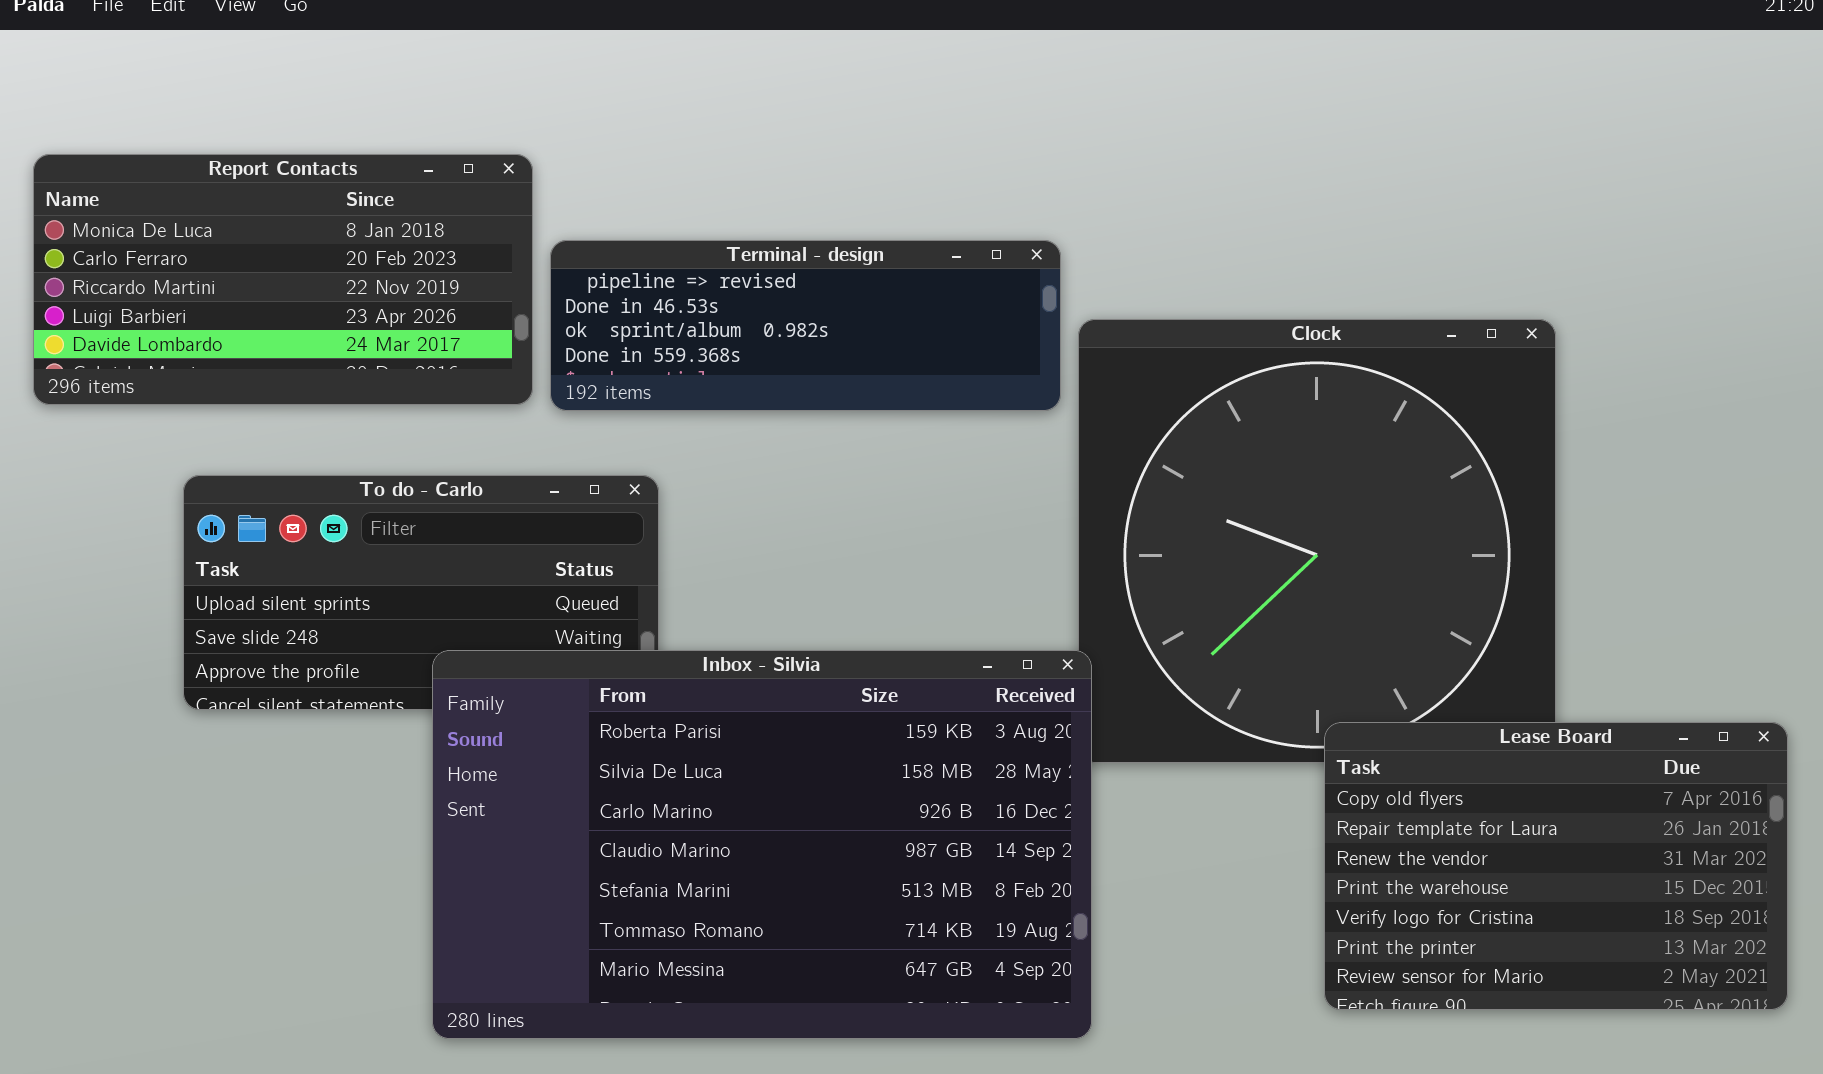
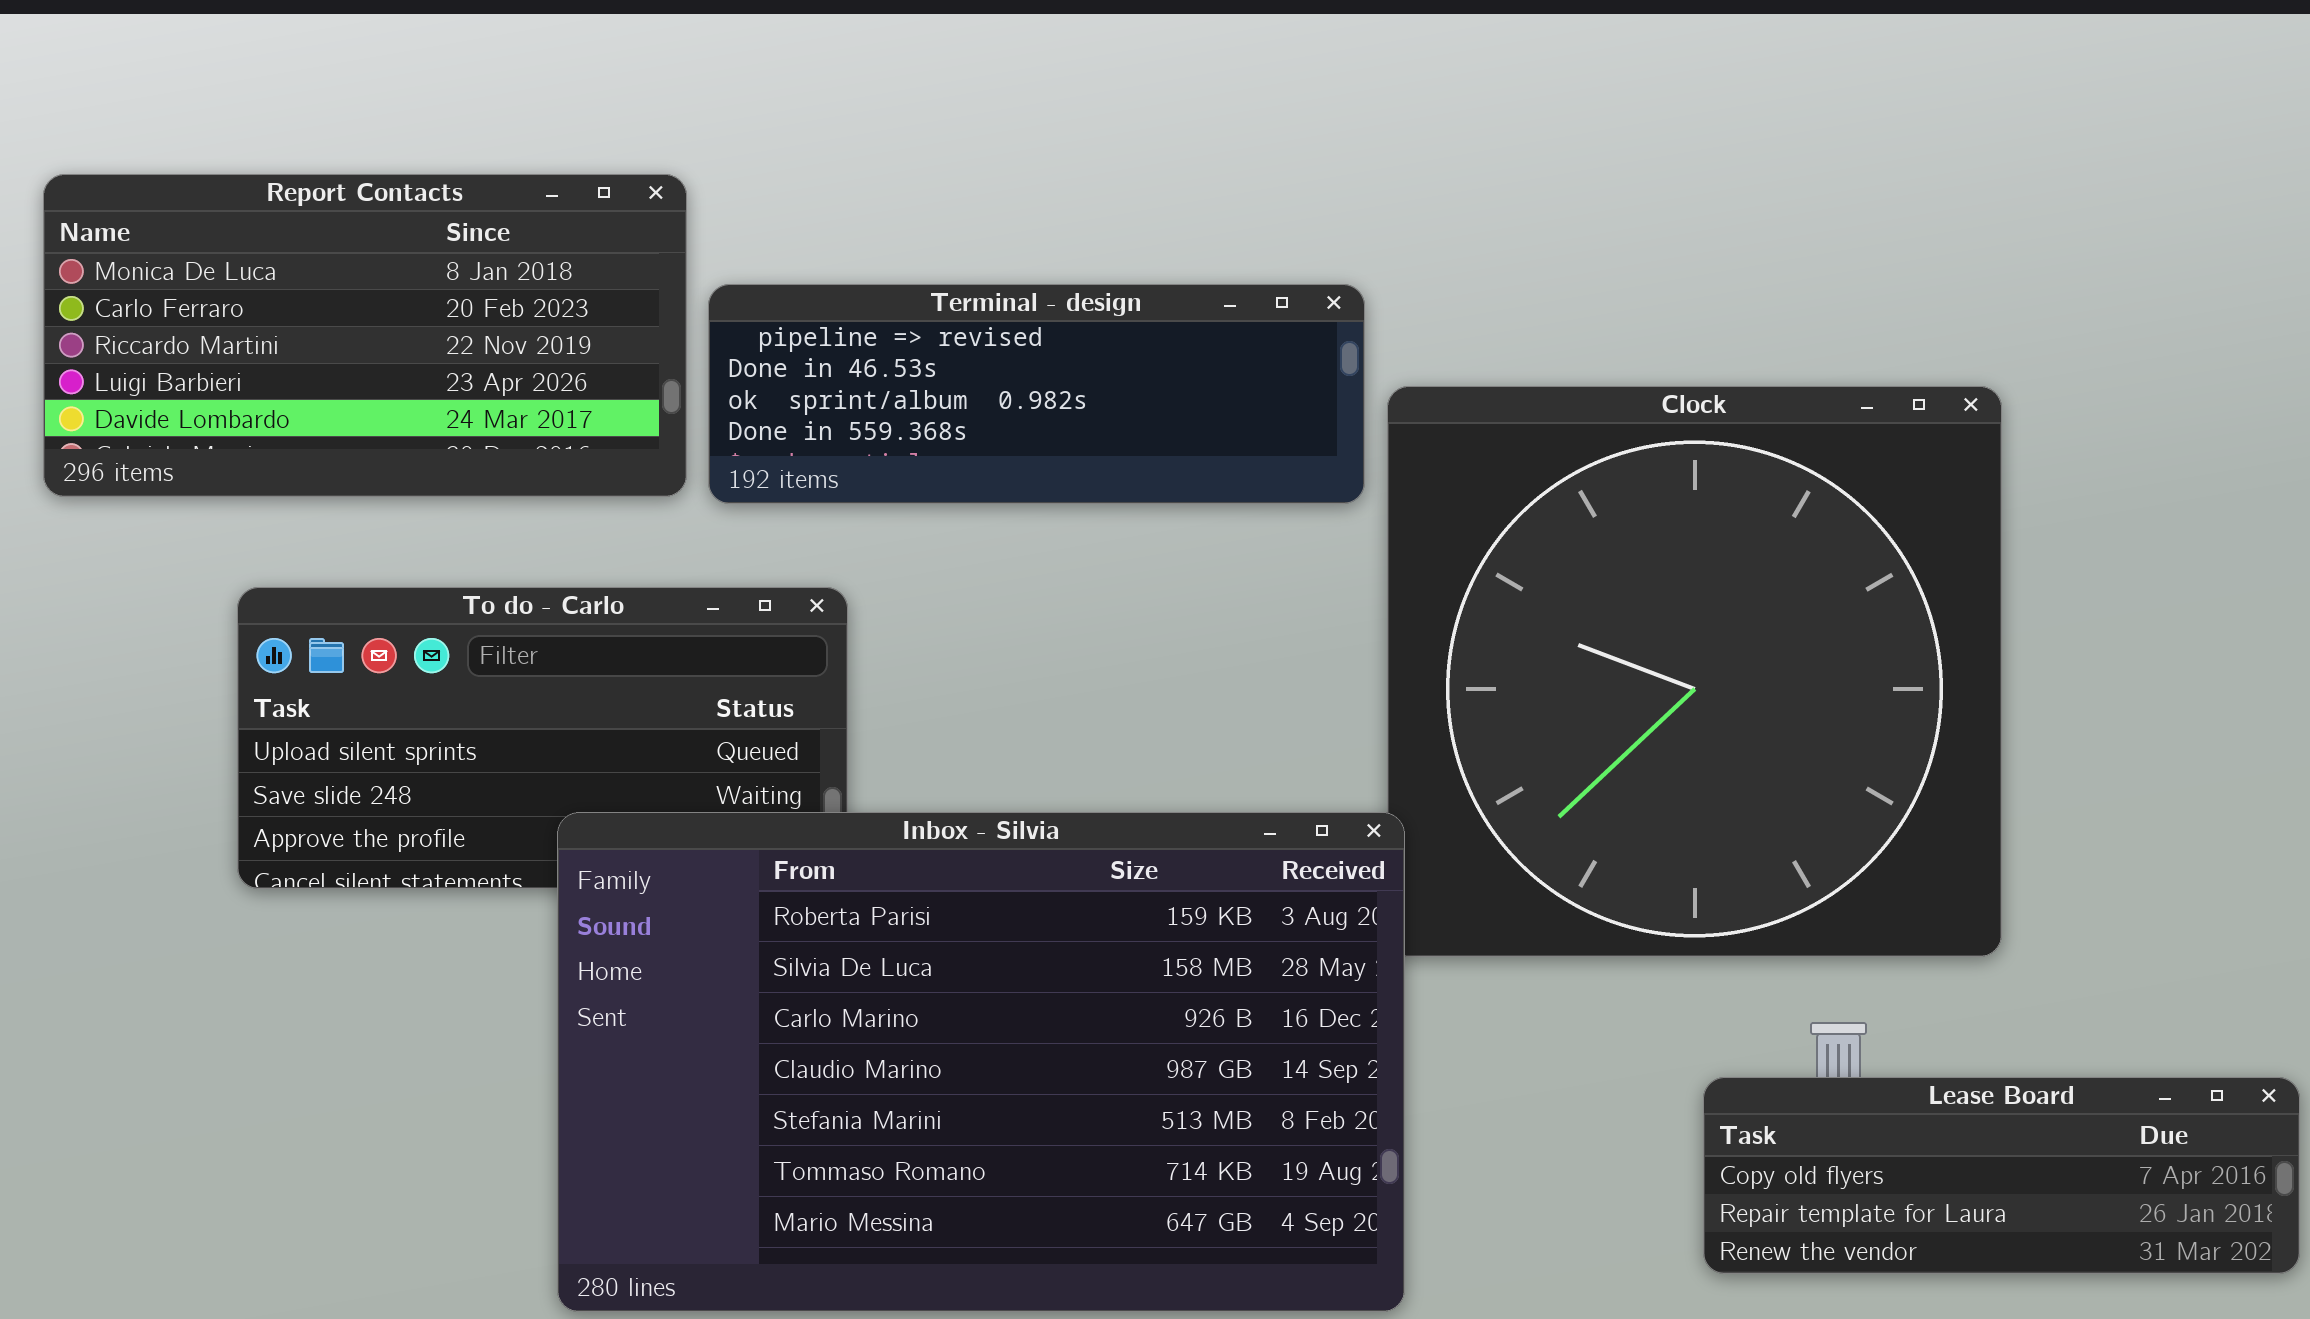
Lease Board: [1324,722,1788,1010] -> [1703,1077,2300,1274], resized

